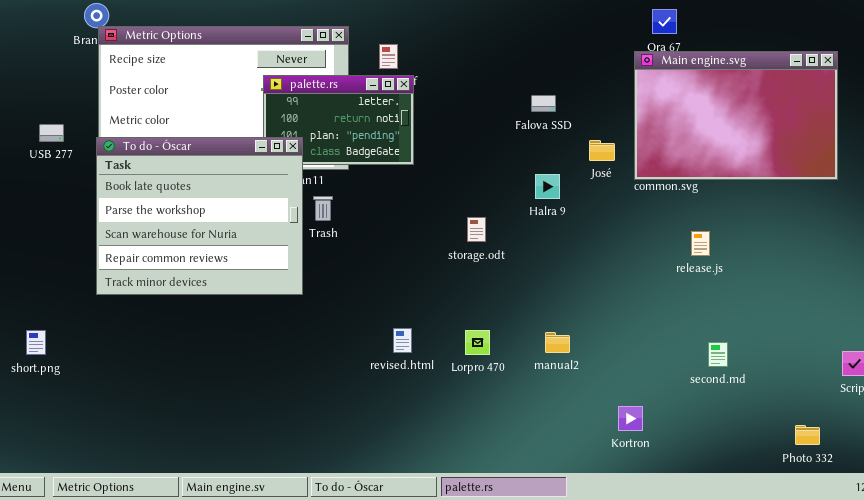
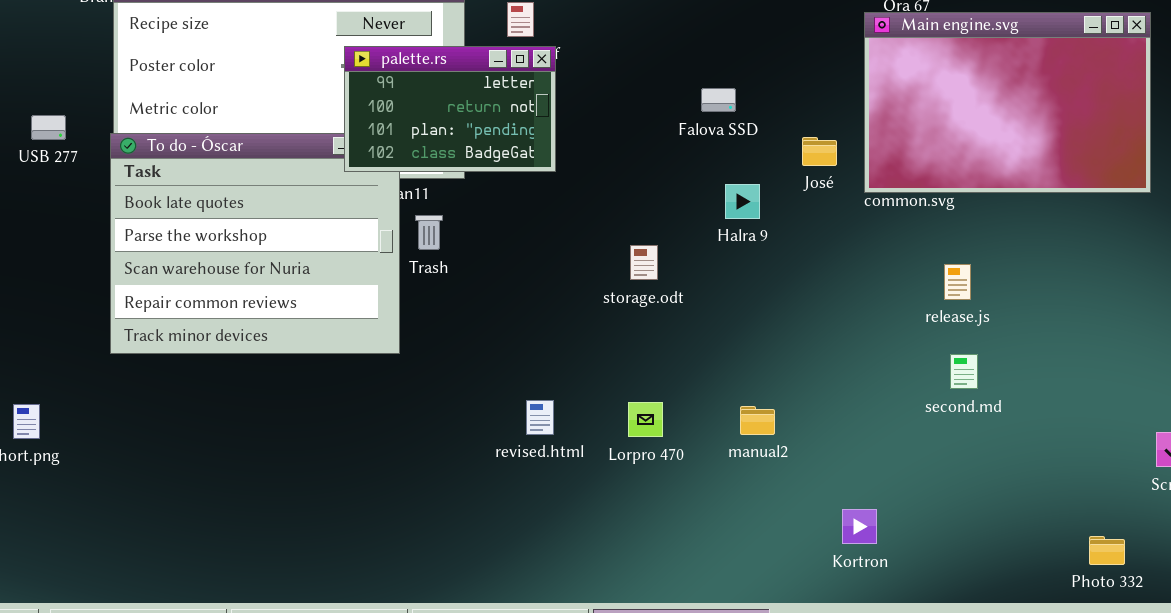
palette.rs: [263,75,414,165] -> [344,46,556,172], raised
Falova SSD: [531,95,556,112] -> [701,88,736,112], moved
second.md: [708,342,728,367] -> [950,354,978,389], moved

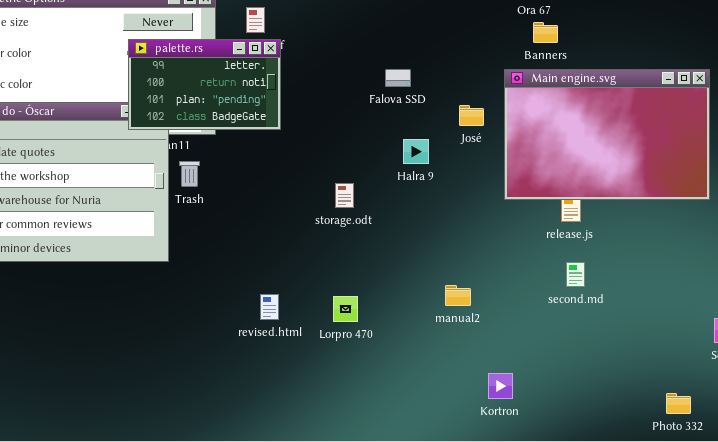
Main engine.svg: [864,12,1151,193] -> [504,69,710,200], moved
manual2: [740,406,775,435] -> [445,285,471,306], moved

